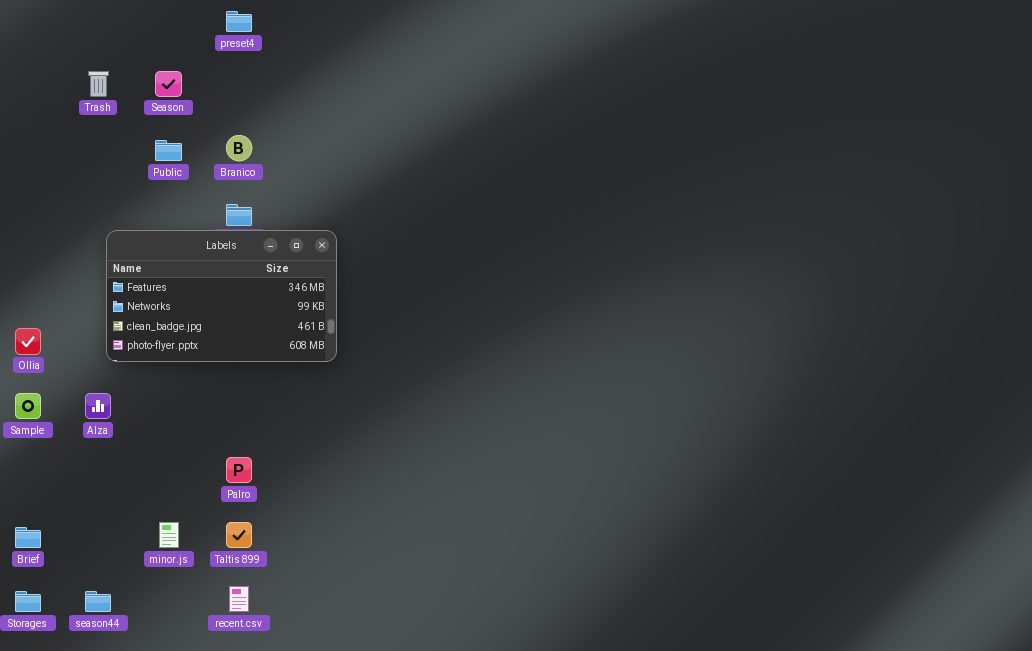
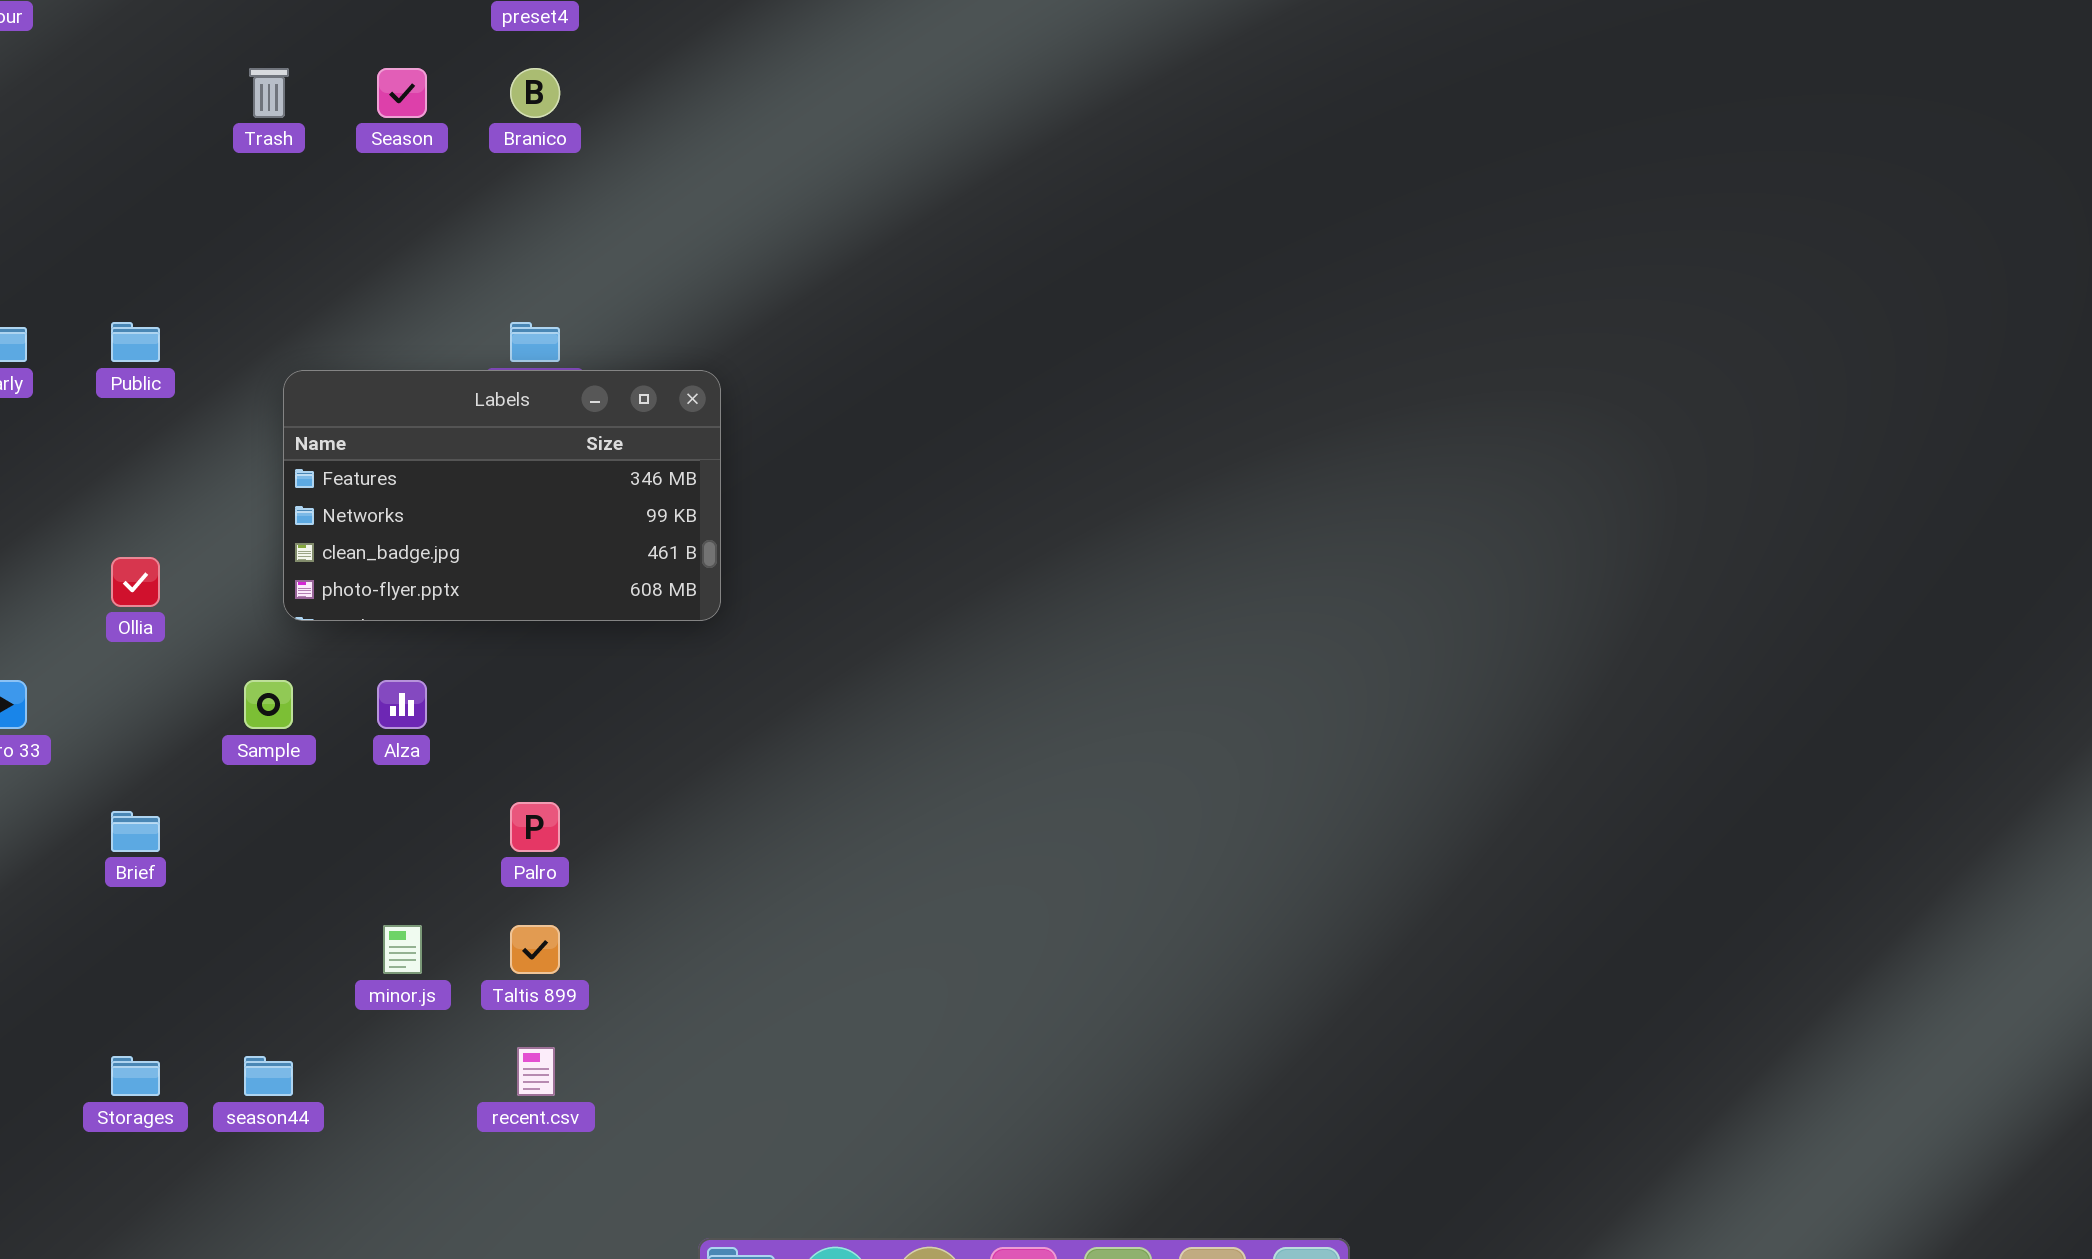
Branico: [226,135,252,161] -> [510,68,560,118], moved
Public: [155,140,182,161] -> [111,322,160,362], moved
Sample: [15,393,41,419] -> [244,680,293,729], moved
Alza: [85,393,111,419] -> [377,680,427,729], moved
Brief: [15,527,41,548] -> [111,811,160,852], moved

